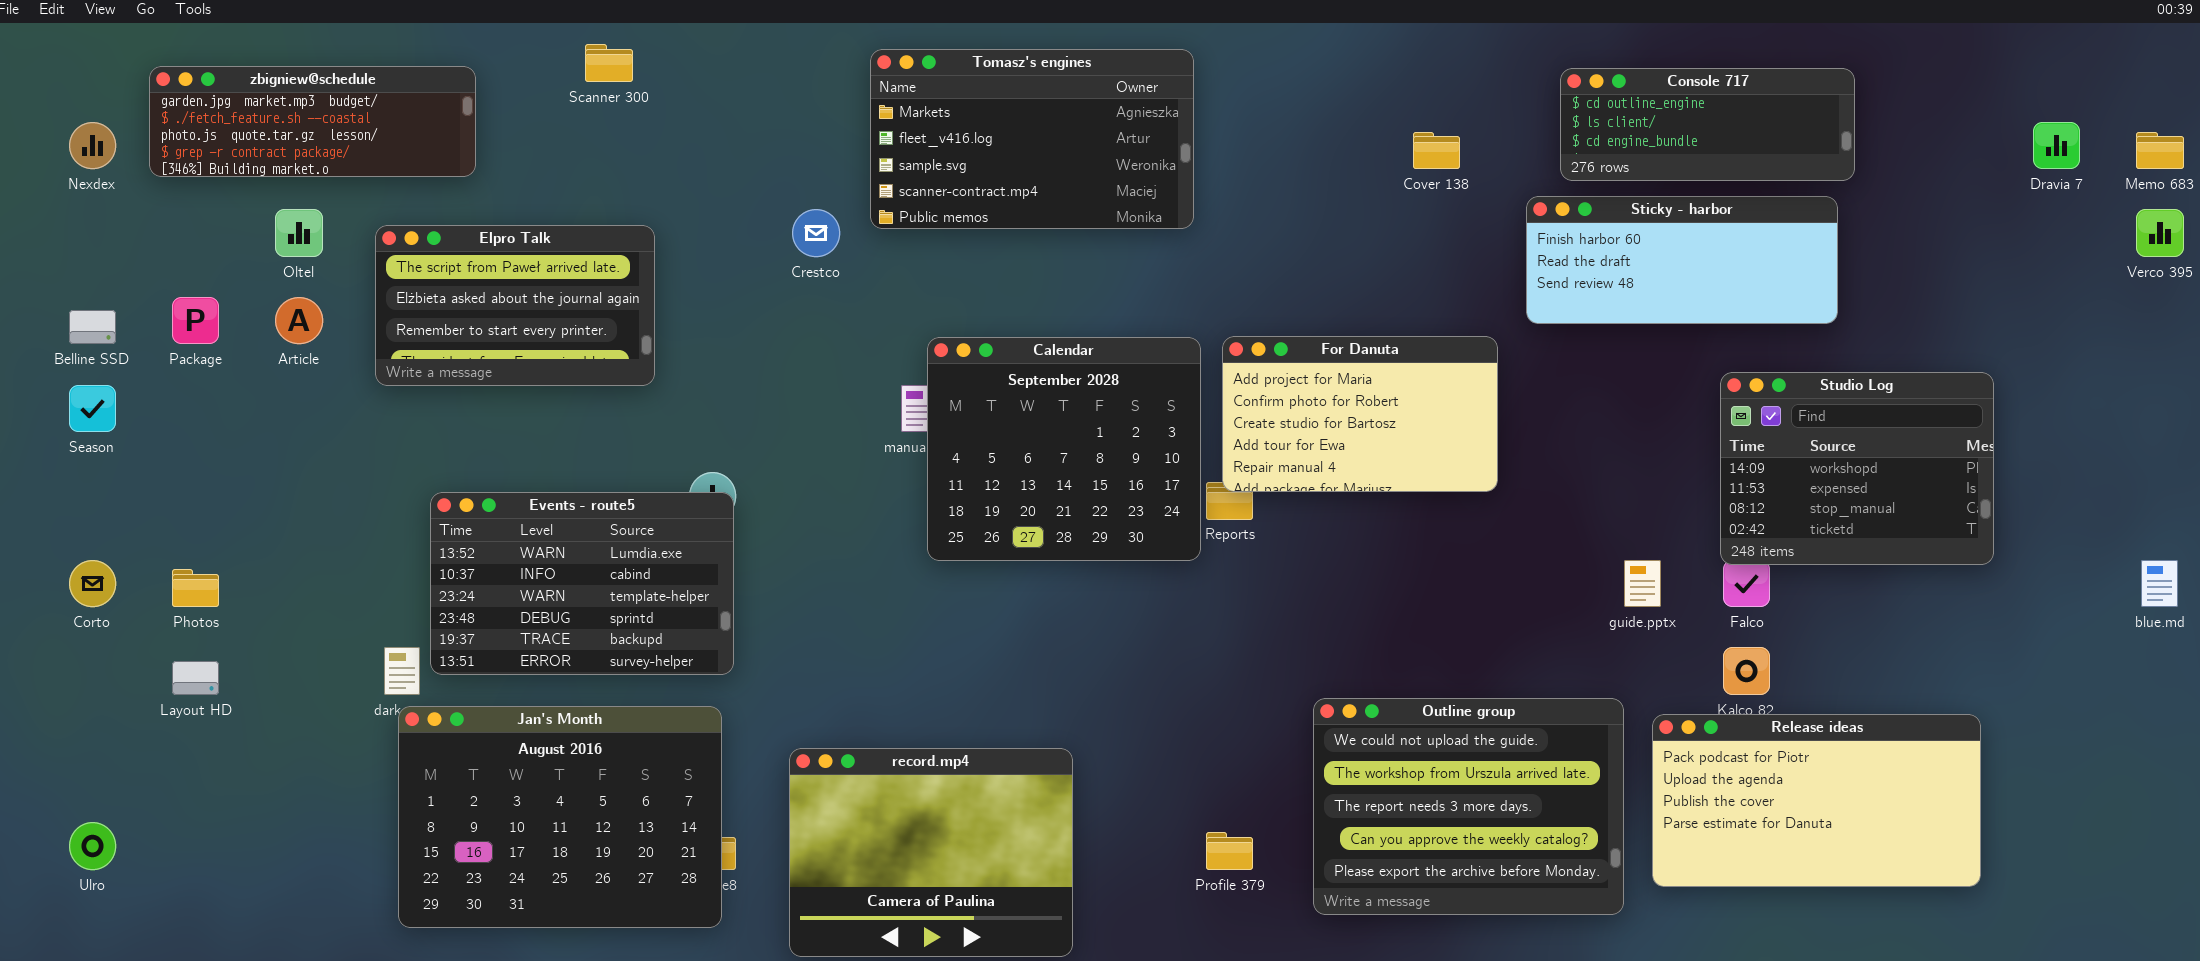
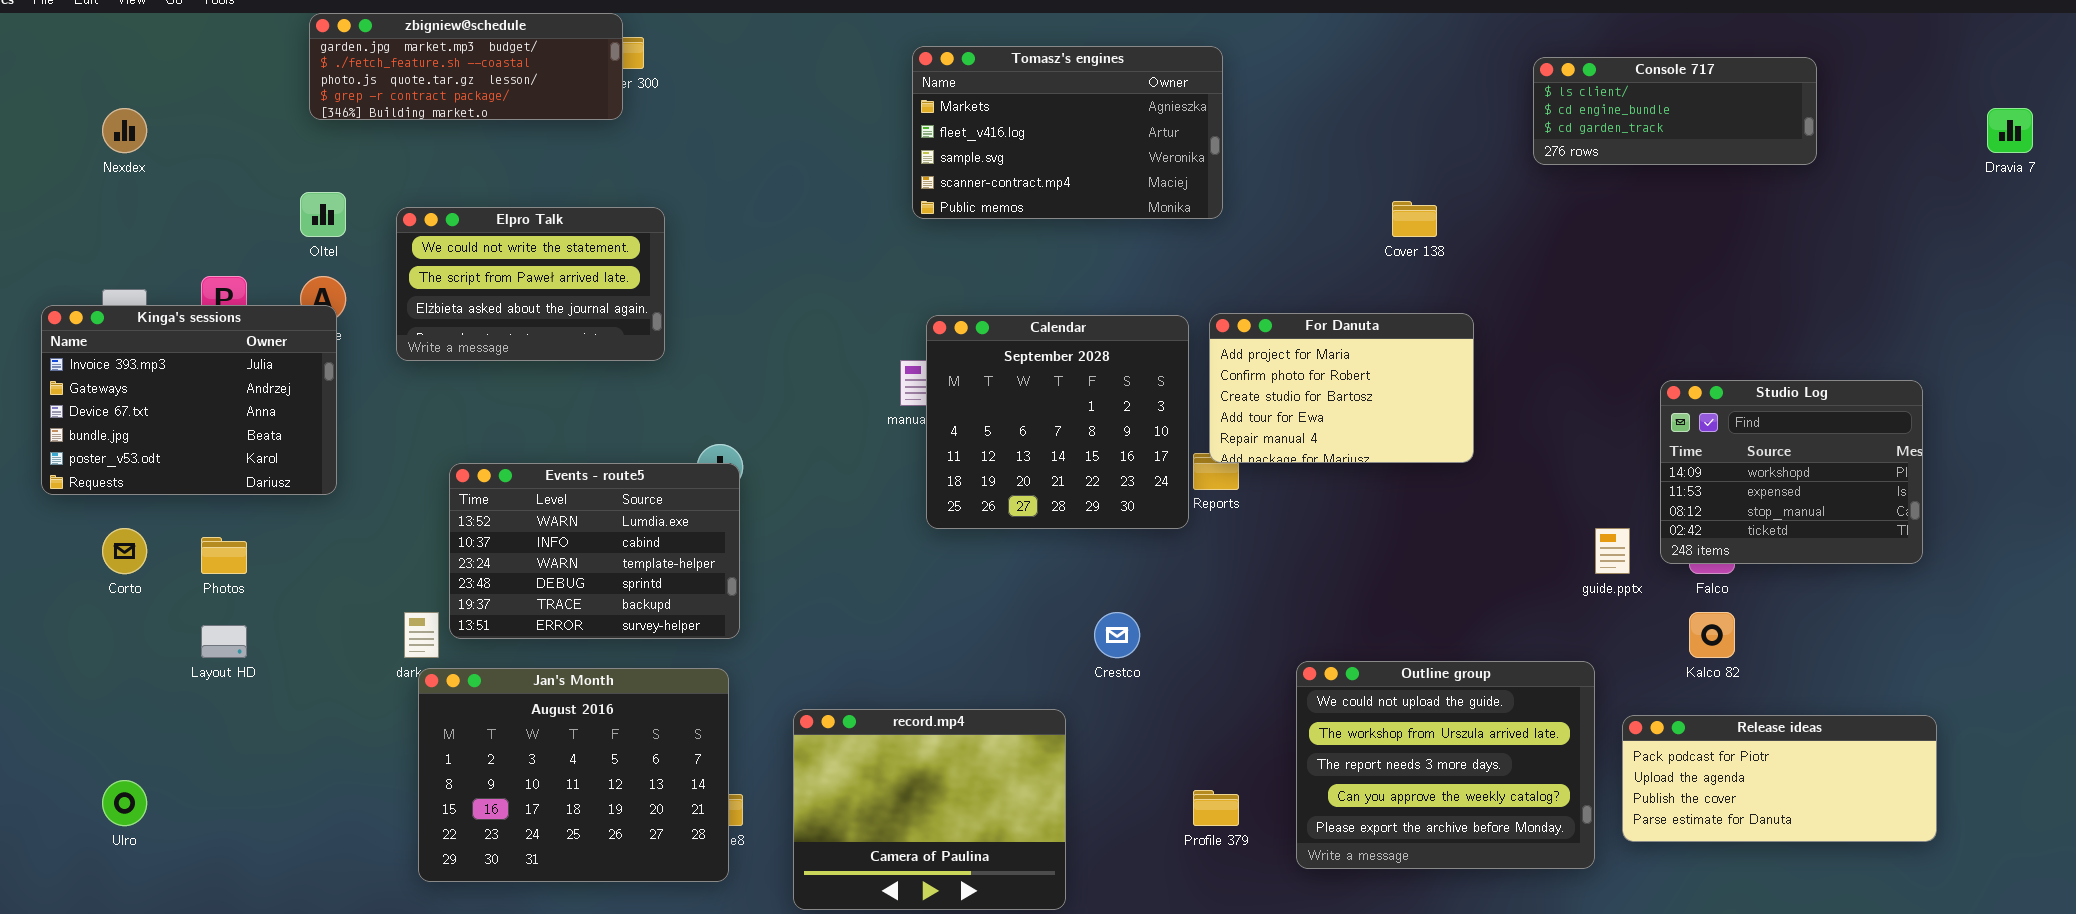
Tomasz's engines: [870,49,1194,229] -> [912,46,1223,219], moved
zbigniew@schedule: [149,66,476,177] -> [309,13,623,120], moved
Console 717: [1560,68,1855,181] -> [1533,57,1817,165], scrolled down 1 row
Cover 138: [1413,132,1460,169] -> [1392,201,1437,237], moved
Sticky - harbor: [1526,196,1838,324] -> none, closed
Crestco: [792,209,840,257] -> [1094,612,1140,658], moved
Elpro Talk: [375,225,655,386] -> [396,207,665,361], scrolled up 1 row
Kinga's sessions: none -> [41,305,337,495], opened
Studio Log: [1720,372,1994,565] -> [1660,380,1923,564], moved
Release ideas: [1652,714,1981,887] -> [1622,715,1937,842], resized

